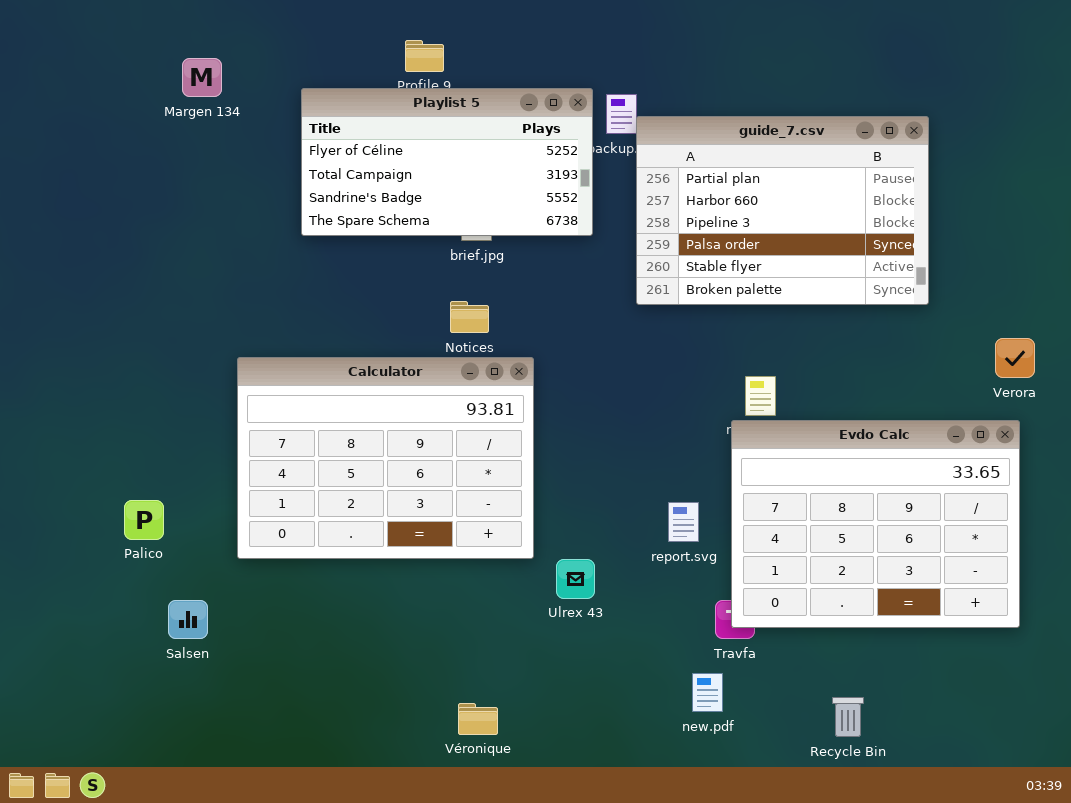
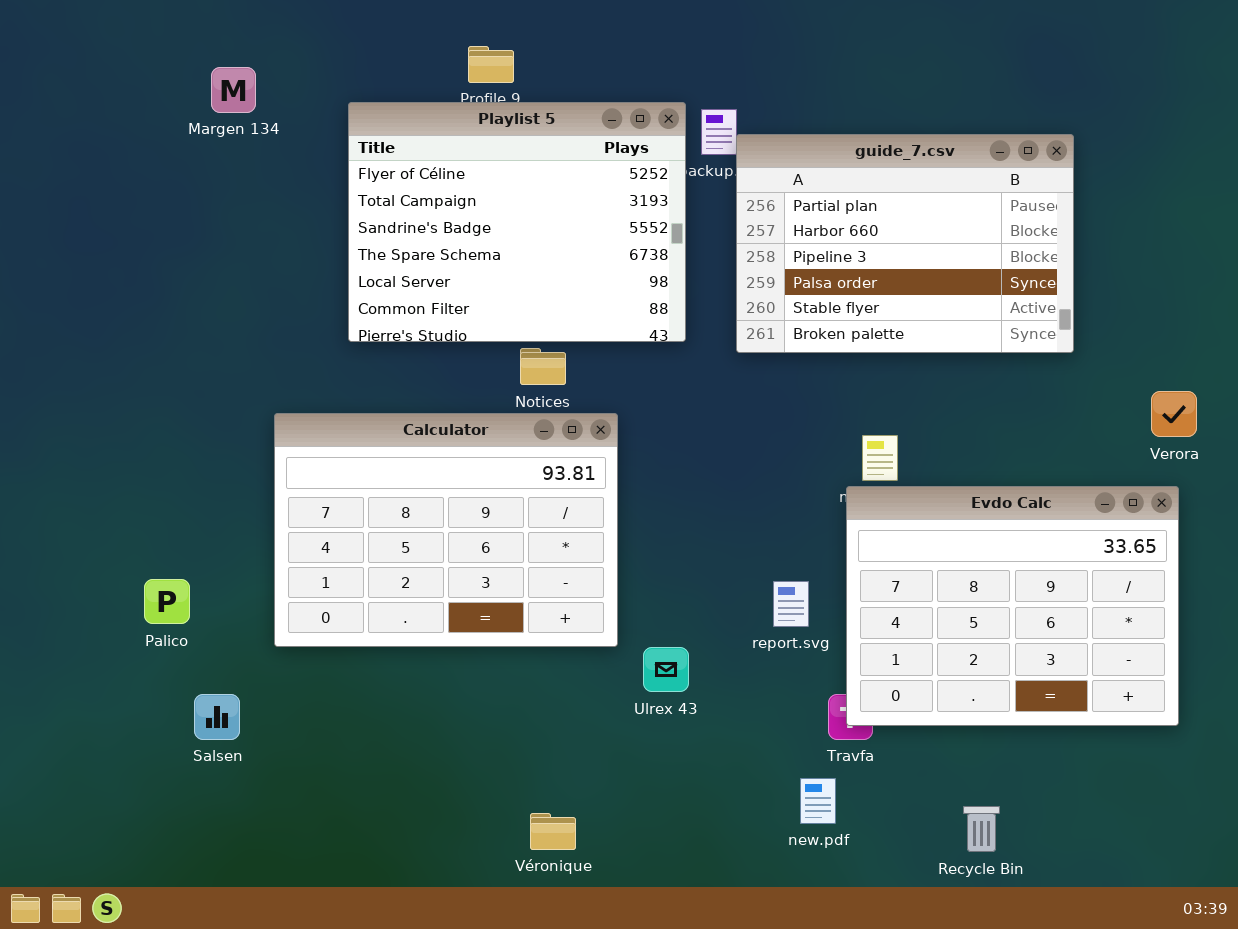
Playlist 5: [301,88,593,236] -> [348,102,686,342], resized

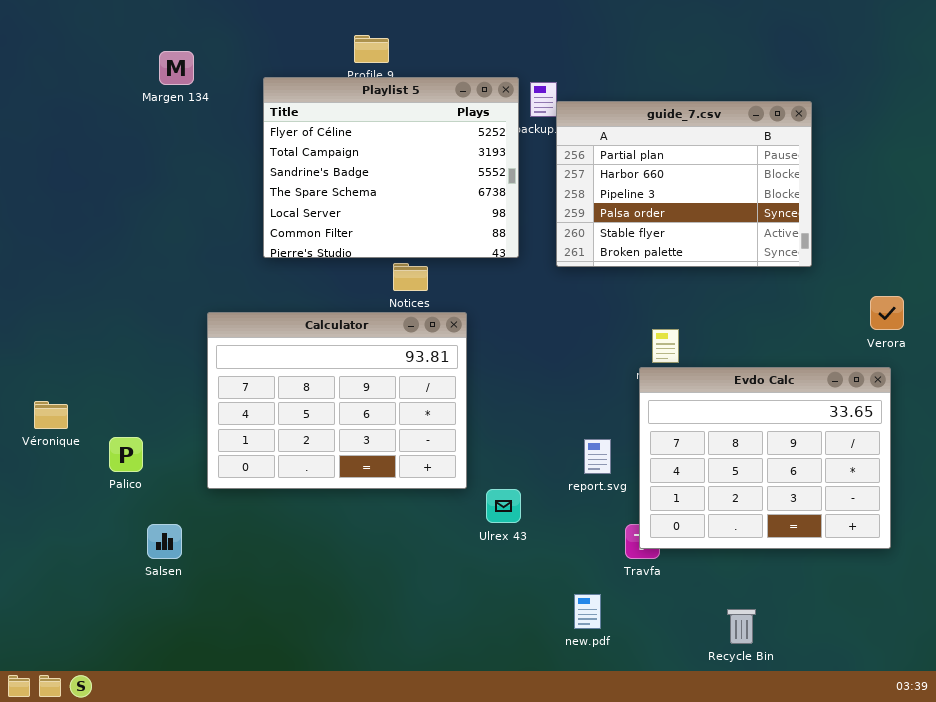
new.pdf: [800,778,836,824] -> [574,594,601,629], moved
Véronique: [530,813,576,850] -> [34,401,68,429], moved

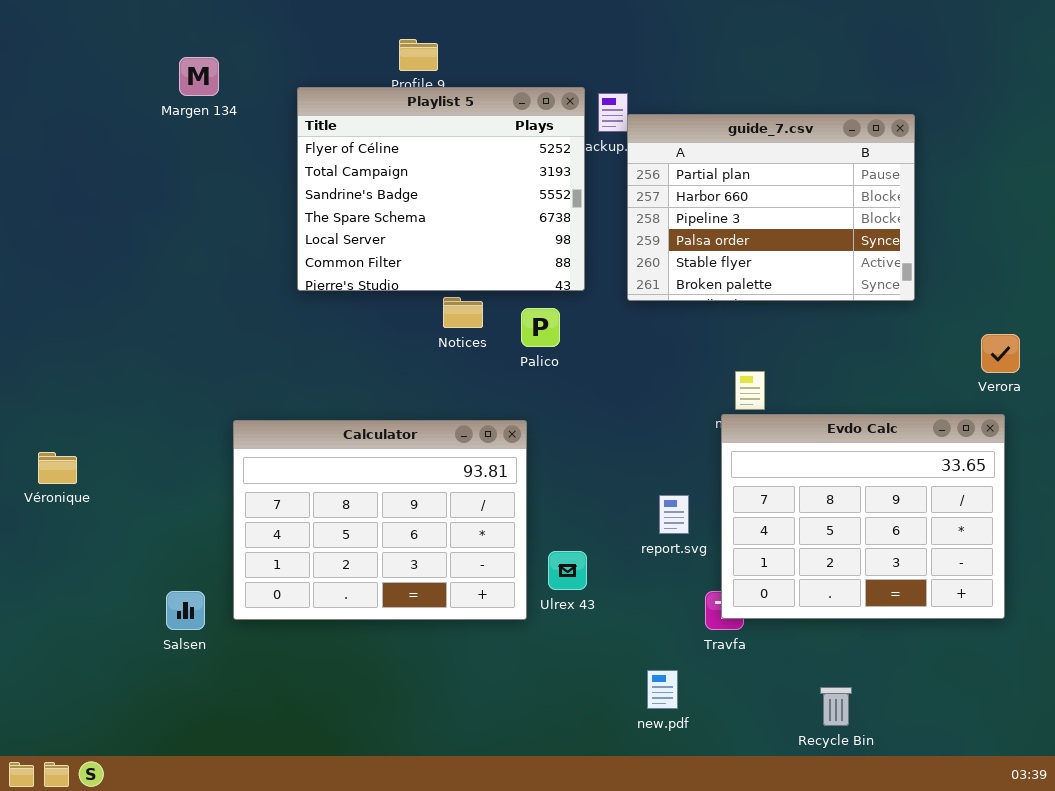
Calculator: [207,312,467,489] -> [233,420,527,620], moved
Palico: [109,437,143,472] -> [521,308,560,347], moved

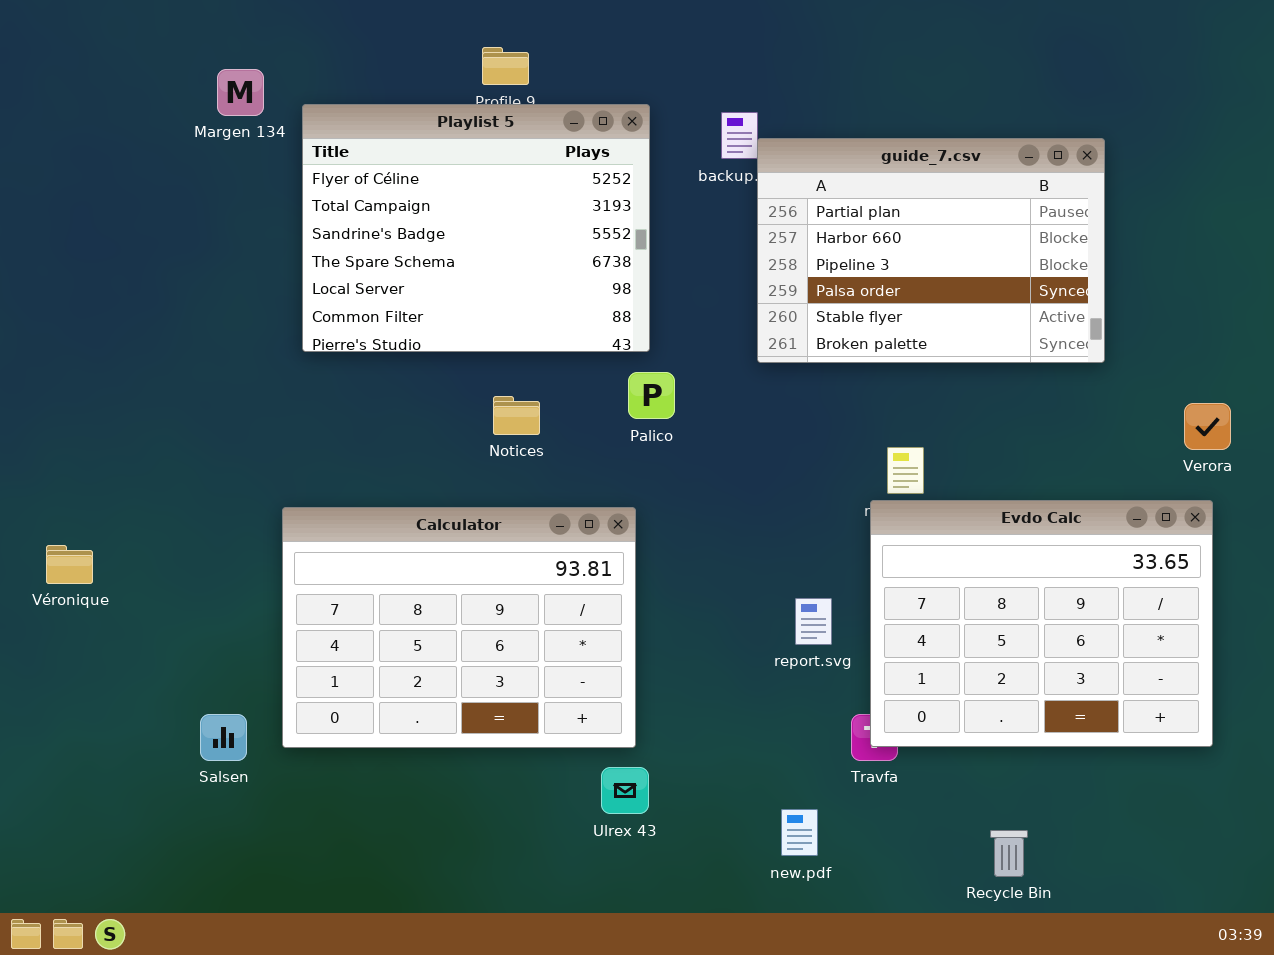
Playlist 5: [297,87,585,291] -> [302,104,650,352], moved
Notices: [443,297,483,328] -> [493,396,540,435], moved
Ulrex 43: [548,551,587,590] -> [601,767,649,814], moved

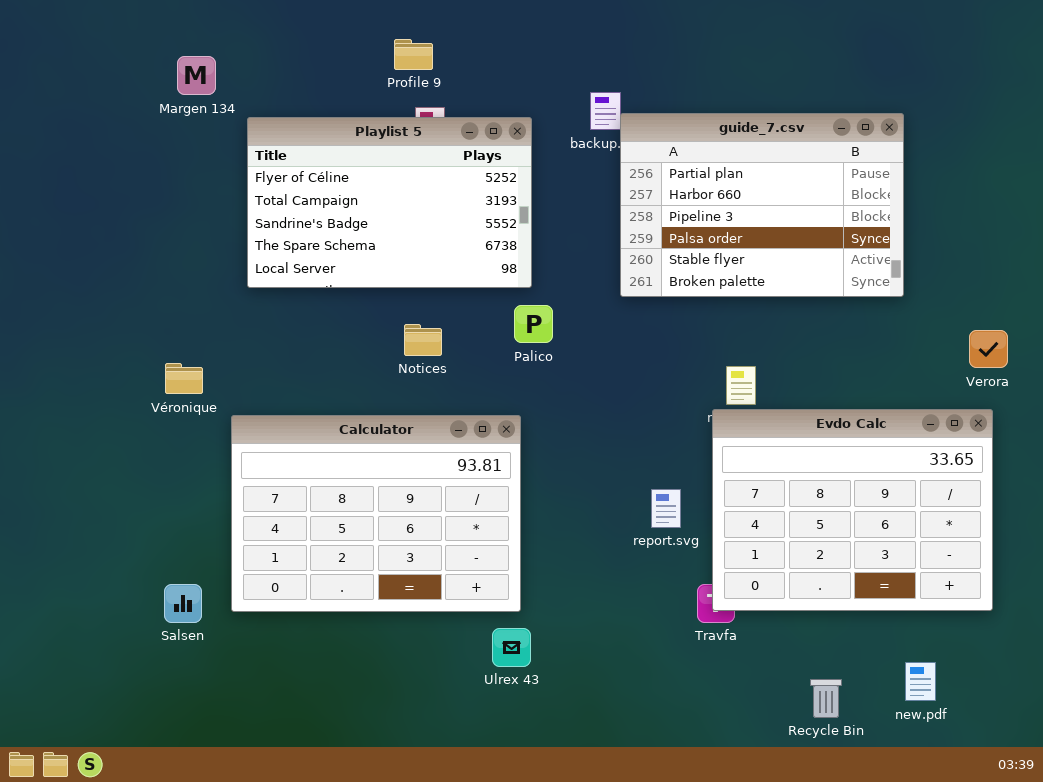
Playlist 5: [302,104,650,352] -> [247,117,532,288], resized
Véronique: [46,545,93,584] -> [165,363,203,394], moved
new.pdf: [781,809,818,856] -> [905,662,936,701], moved

